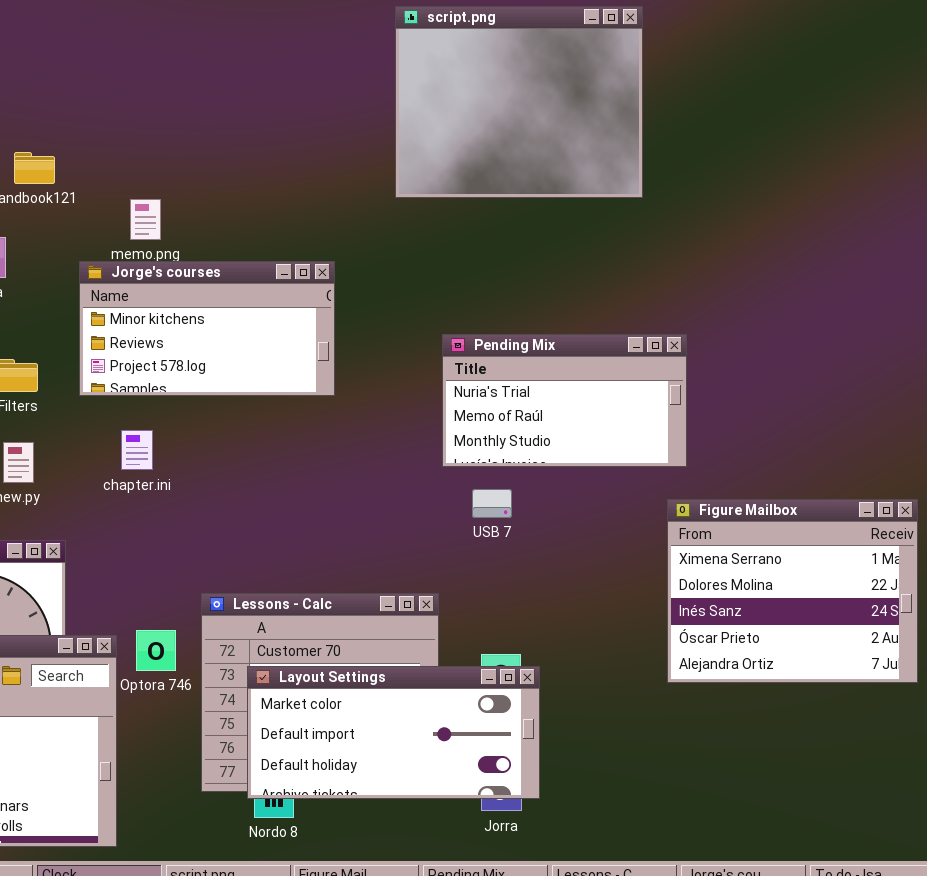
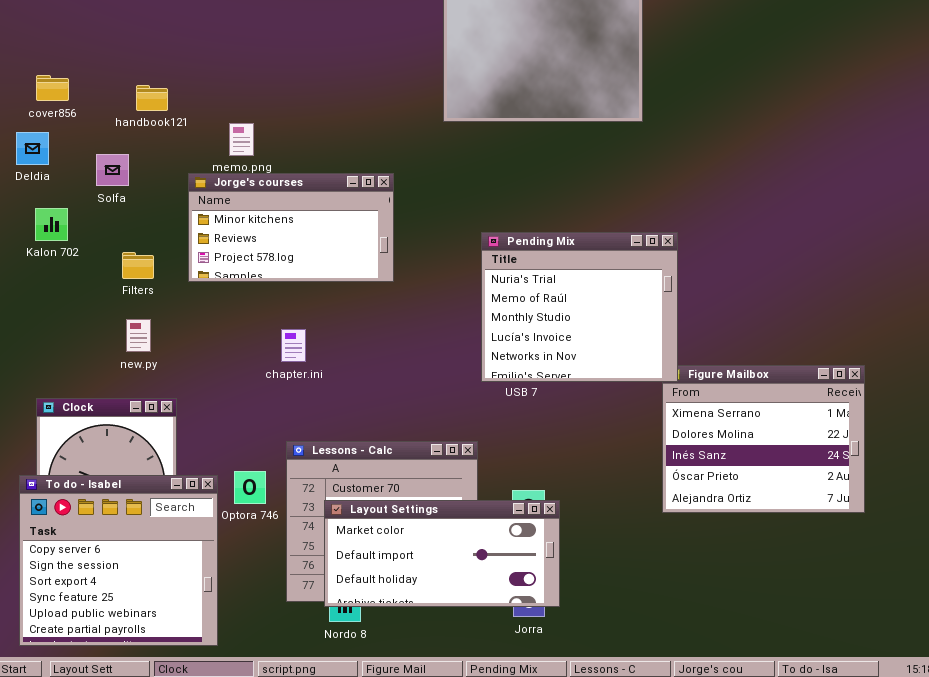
Pending Mix: [442,334,687,467] -> [481,232,678,382], resized
chapter.ini: [121,430,153,470] -> [281,329,306,362], moved

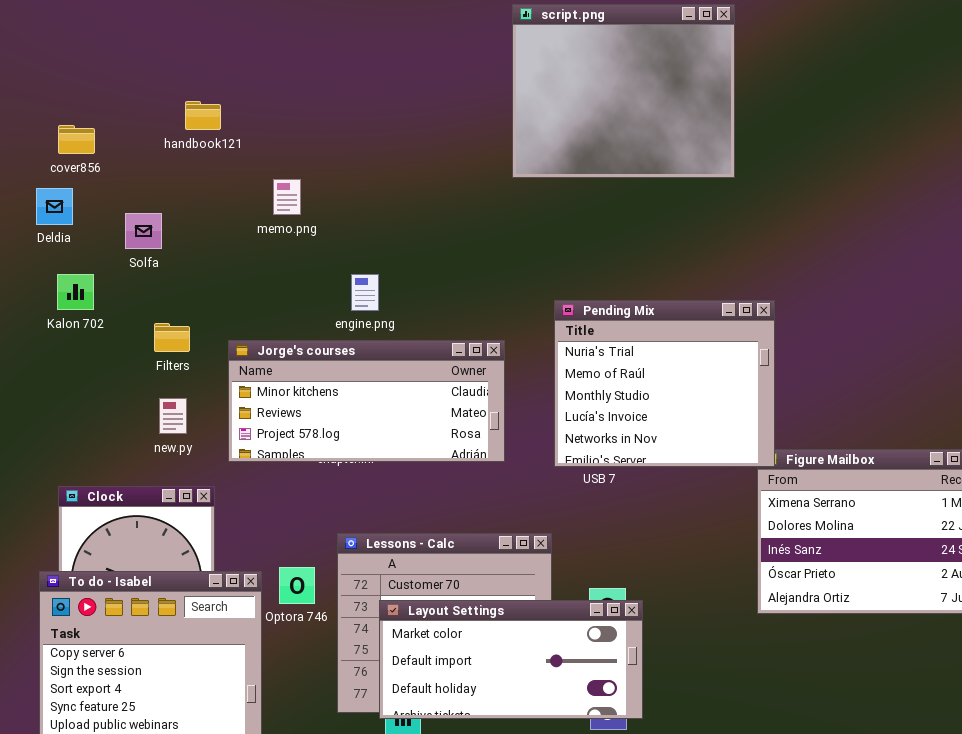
handbook121: [136,85,168,111] -> [185,101,221,130], moved
Jorge's courses: [188,173,394,282] -> [228,340,505,462], moved, resized

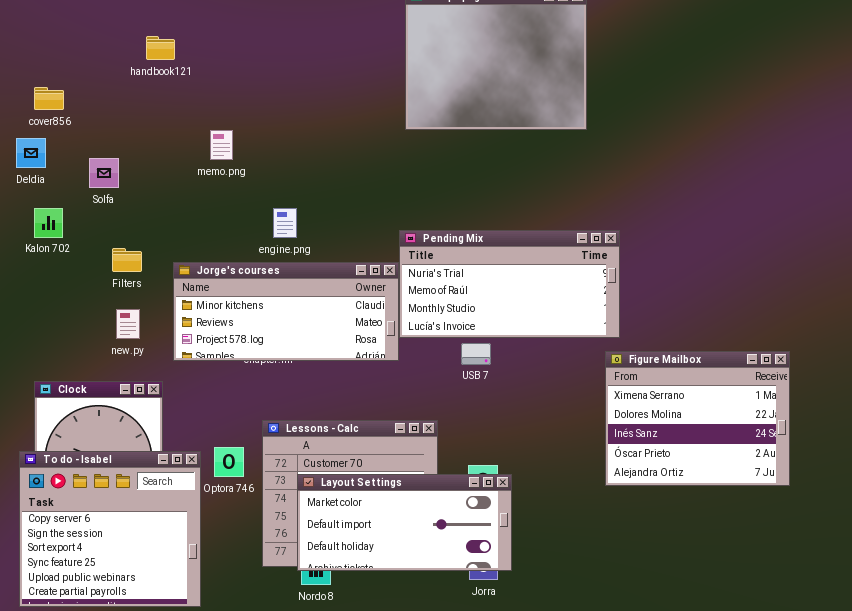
handbook121: [185,101,221,130] -> [146,36,175,60], moved
Pending Mix: [554,300,775,467] -> [399,230,620,338], resized

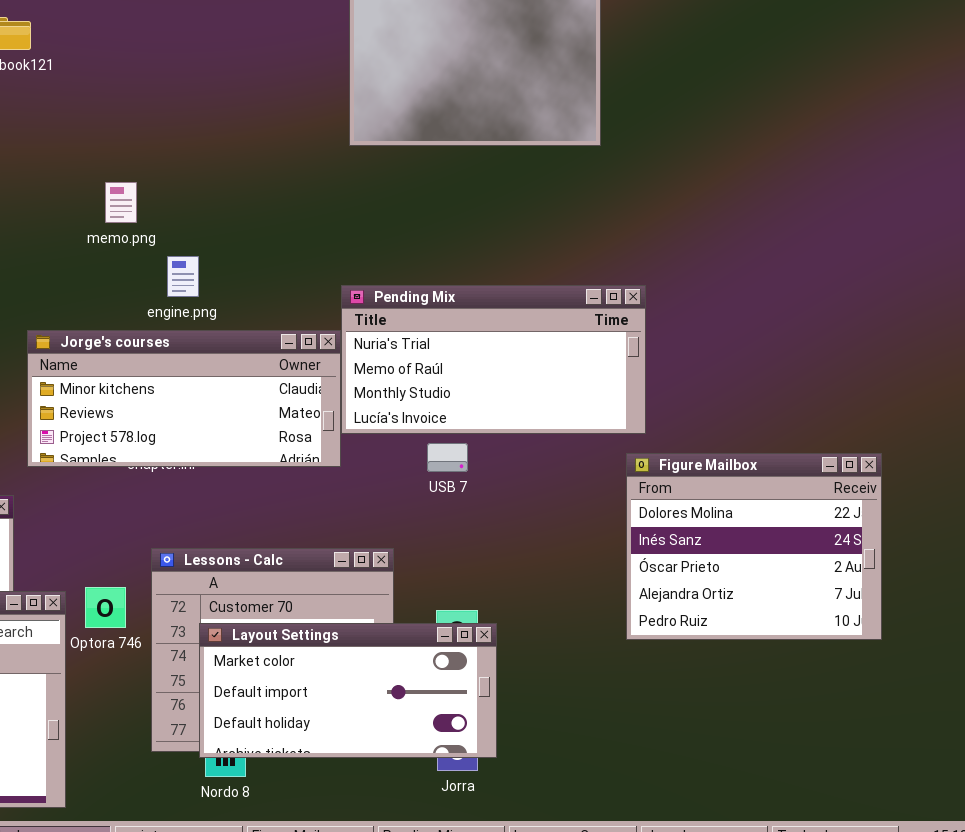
memo.png: [210,130,233,160] -> [105,182,137,223], moved
Figure Mailbox: [605,351,790,486] -> [626,453,882,640], scrolled down 1 row

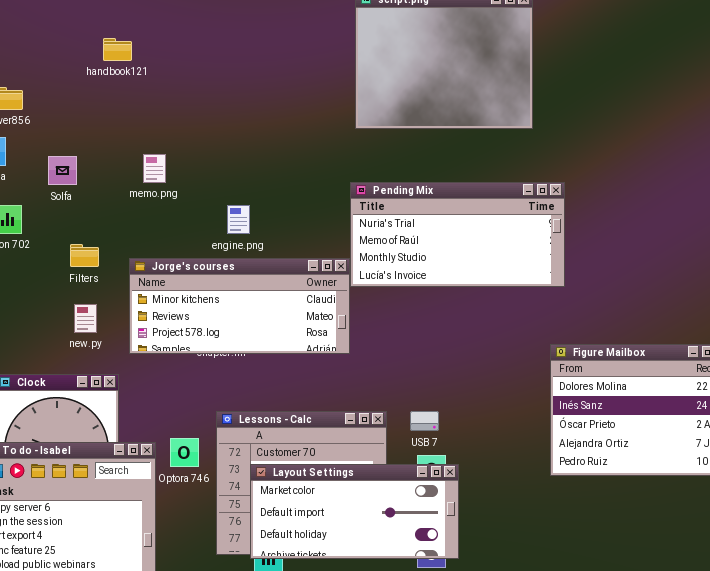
memo.png: [105,182,137,223] -> [143,154,166,183], moved
Pending Mix: [341,285,646,434] -> [350,182,565,287], moved
USB 7: [427,443,468,472] -> [410,411,439,431], moved

